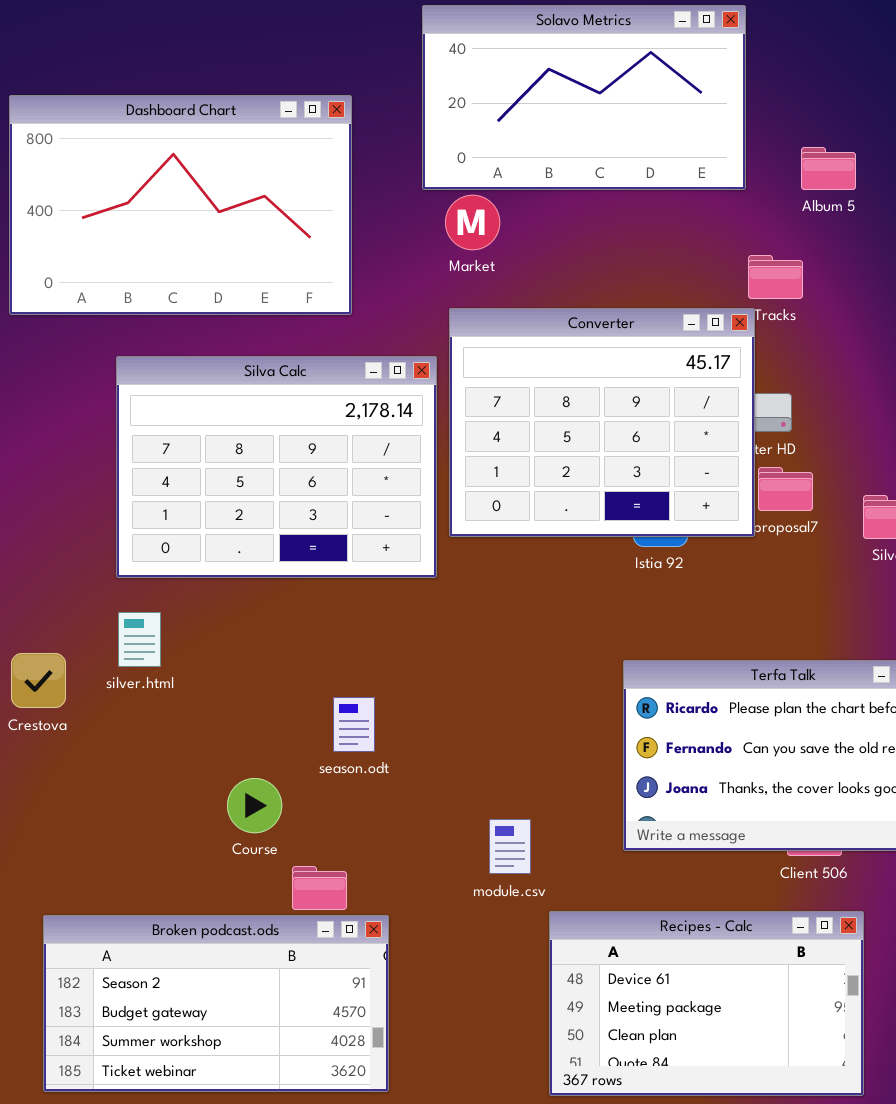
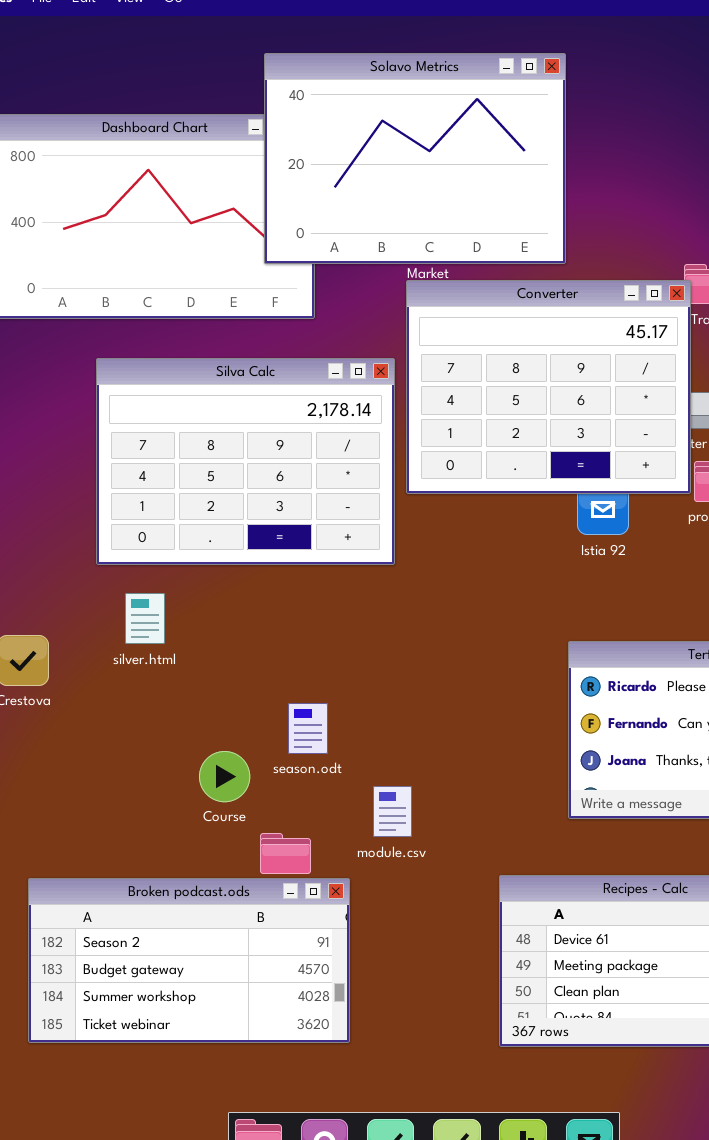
Solavo Metrics: [422,5,746,190] -> [264,53,566,264], moved, resized
Converter: [449,308,755,537] -> [406,280,691,494], moved
silver.html: [118,612,161,667] -> [125,593,165,644], moved
season.odt: [333,697,375,752] -> [288,703,328,754], moved
module.csv: [489,819,531,874] -> [373,786,412,837], moved

